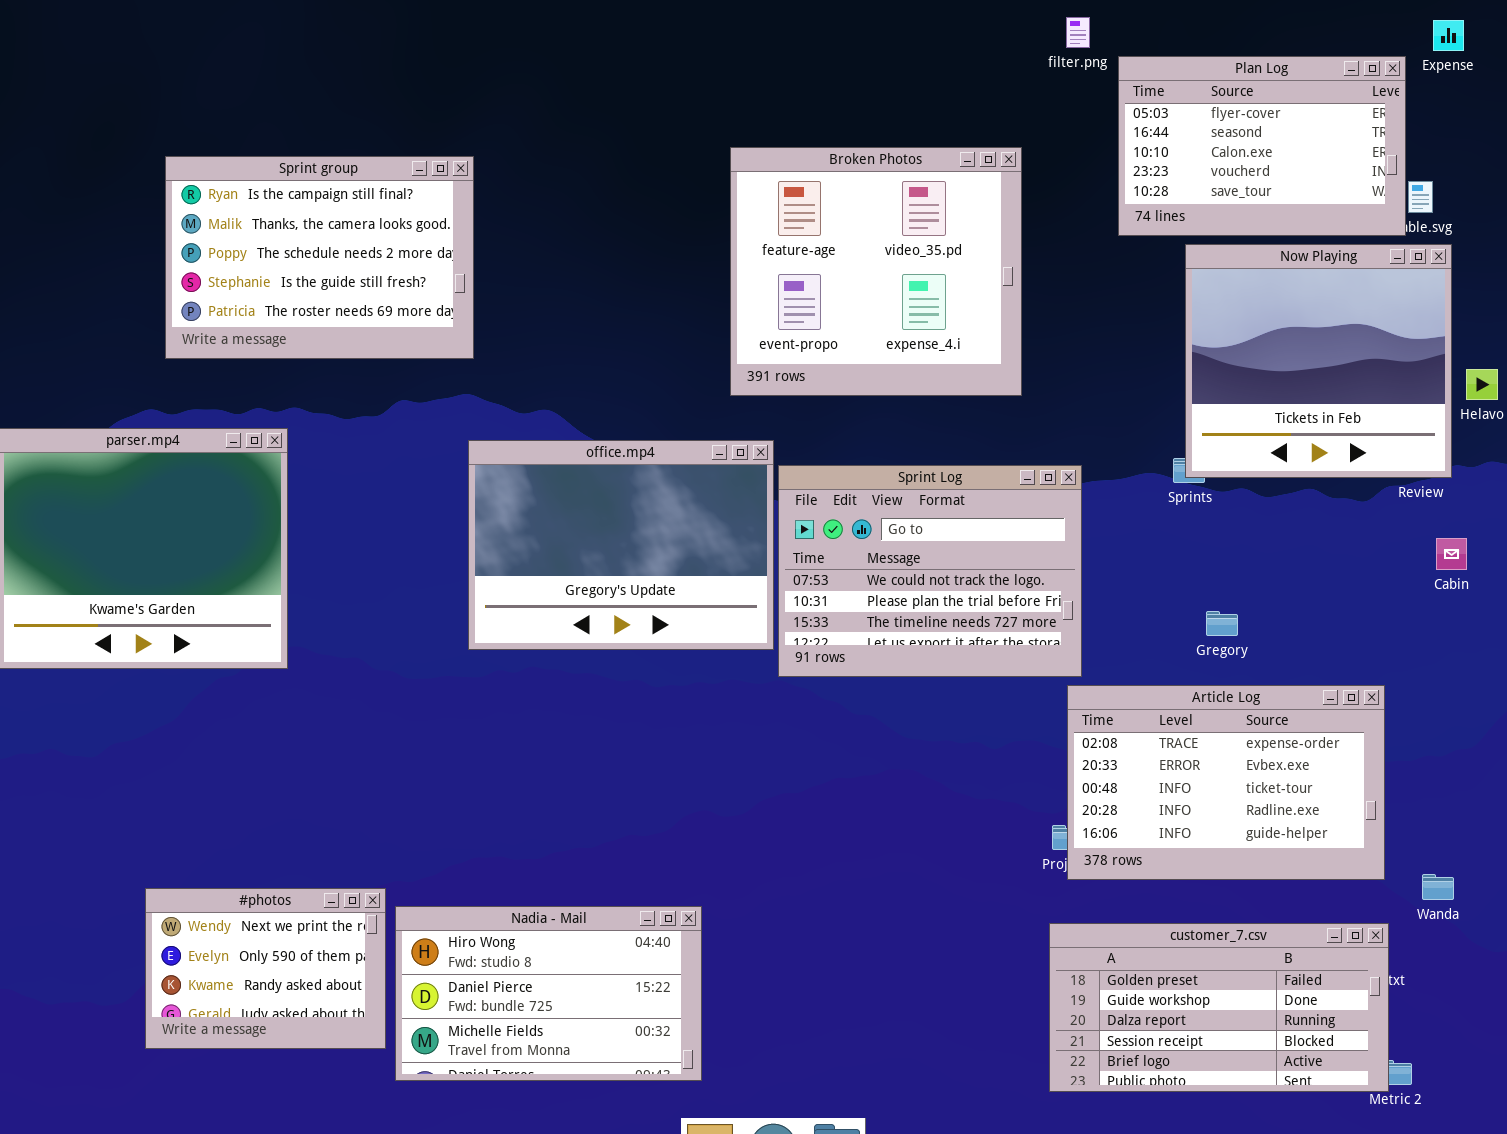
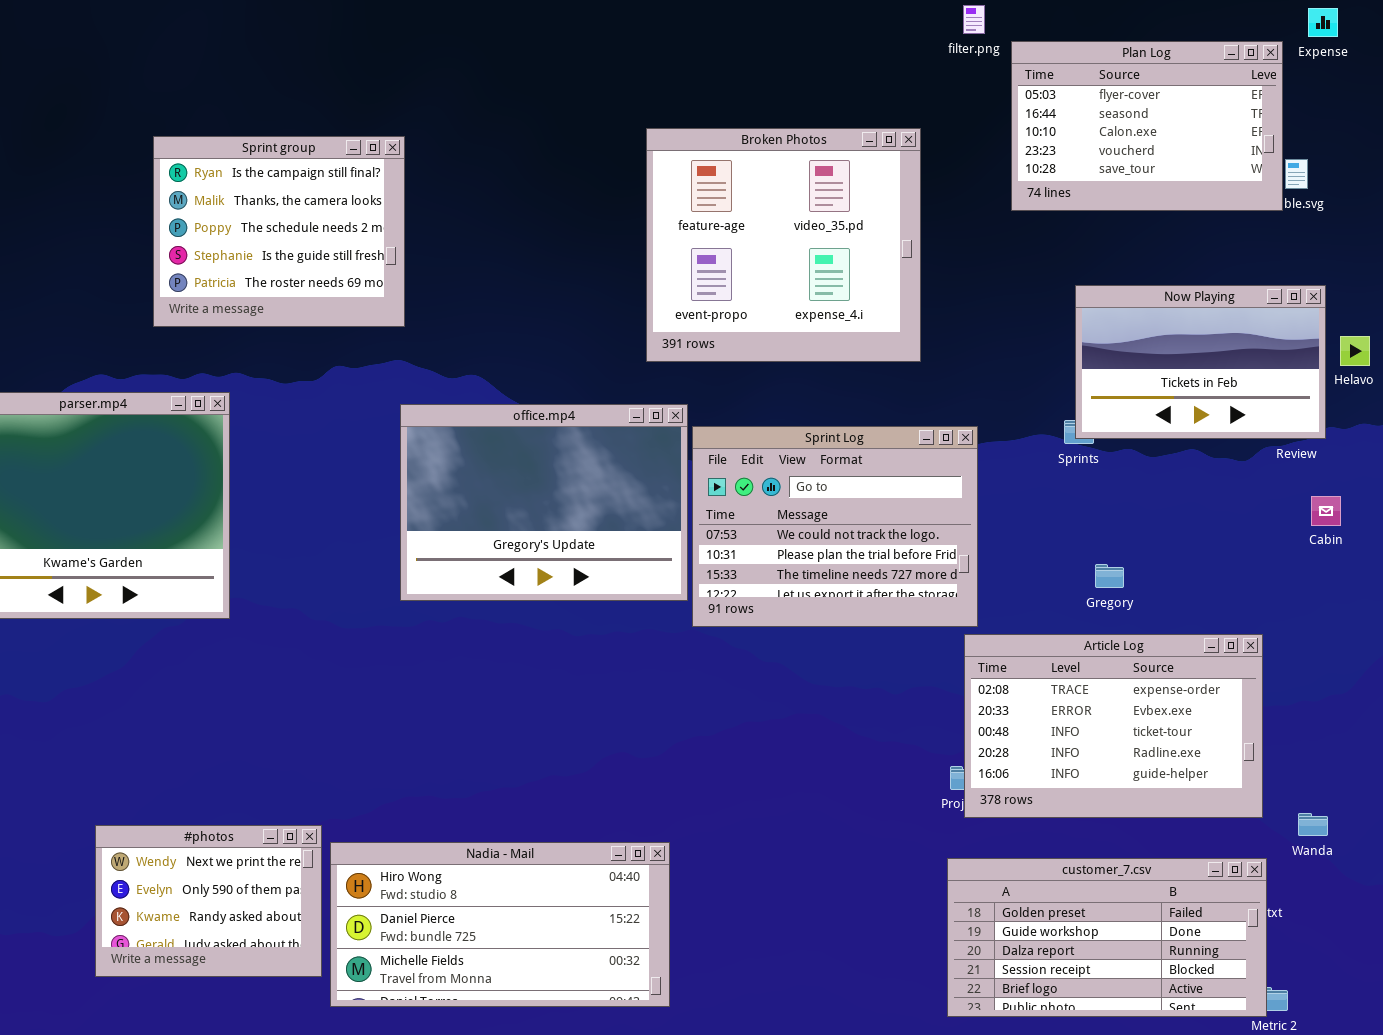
Sprint group: [165,156,474,359] -> [153,136,405,327], resized
Now Playing: [1185,244,1452,478] -> [1075,285,1326,439], resized
Nadia - Mail: [395,906,702,1081] -> [330,842,670,1007], resized

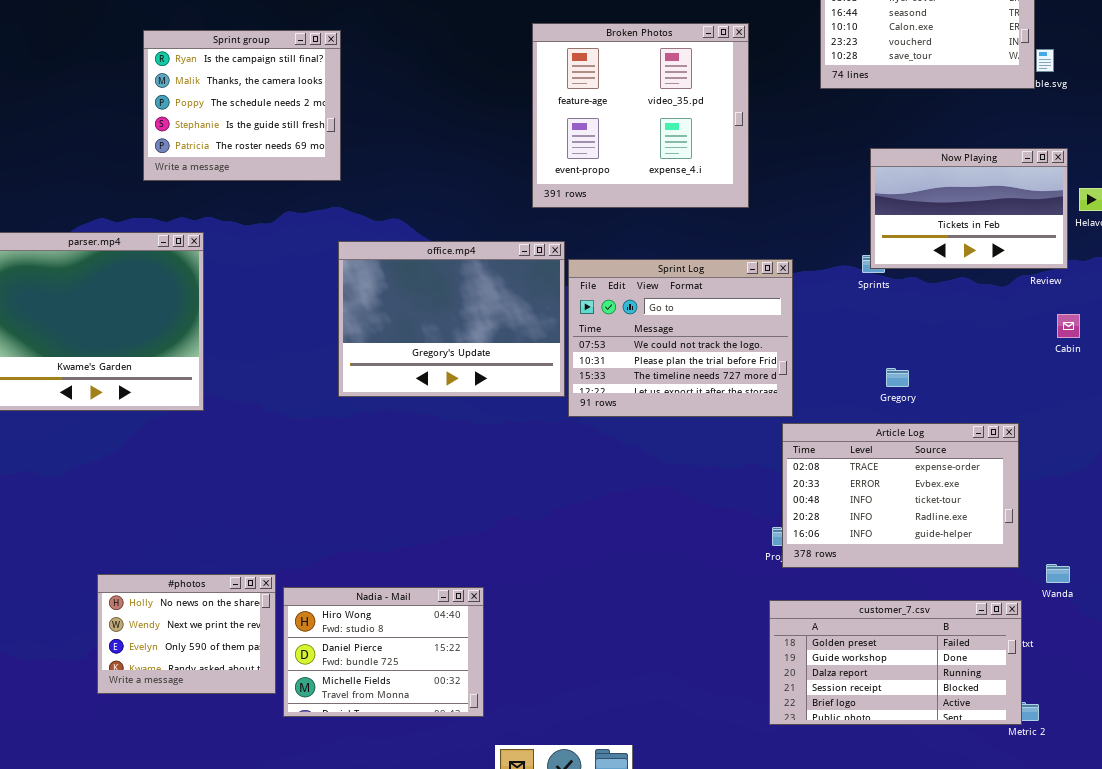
#photos: [95,825,322,977] -> [97,574,276,694], scrolled up 1 row
Nadia - Mail: [330,842,670,1007] -> [283,587,484,717], resized

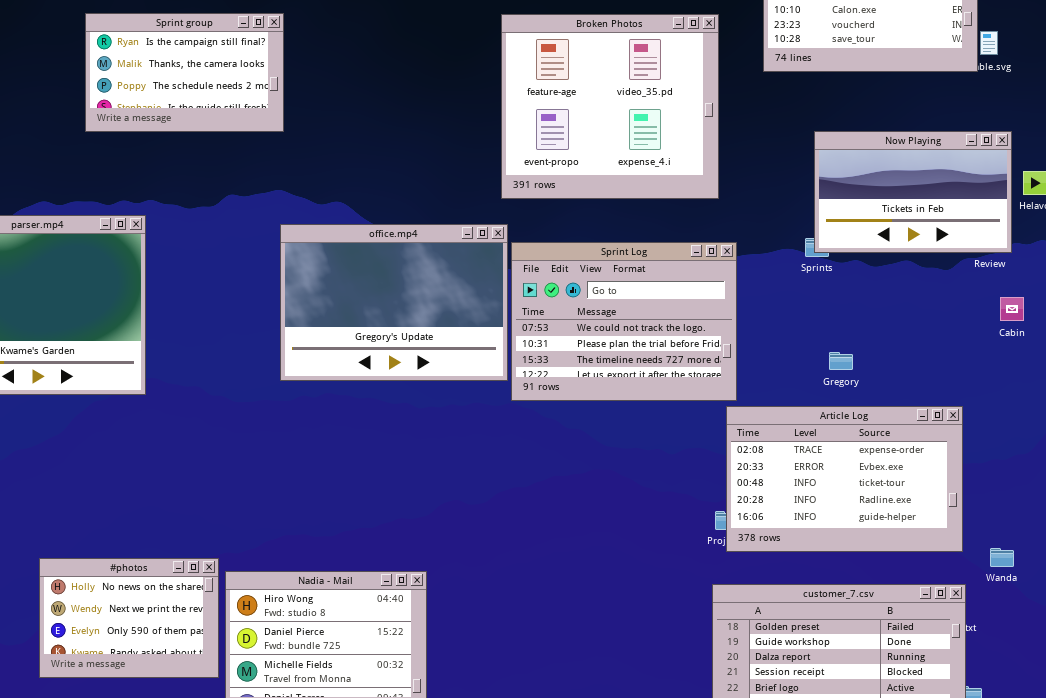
Broken Photos: [532,23,749,208] -> [501,14,719,199], moved
Sprint group: [143,30,341,181] -> [85,13,284,132], resized

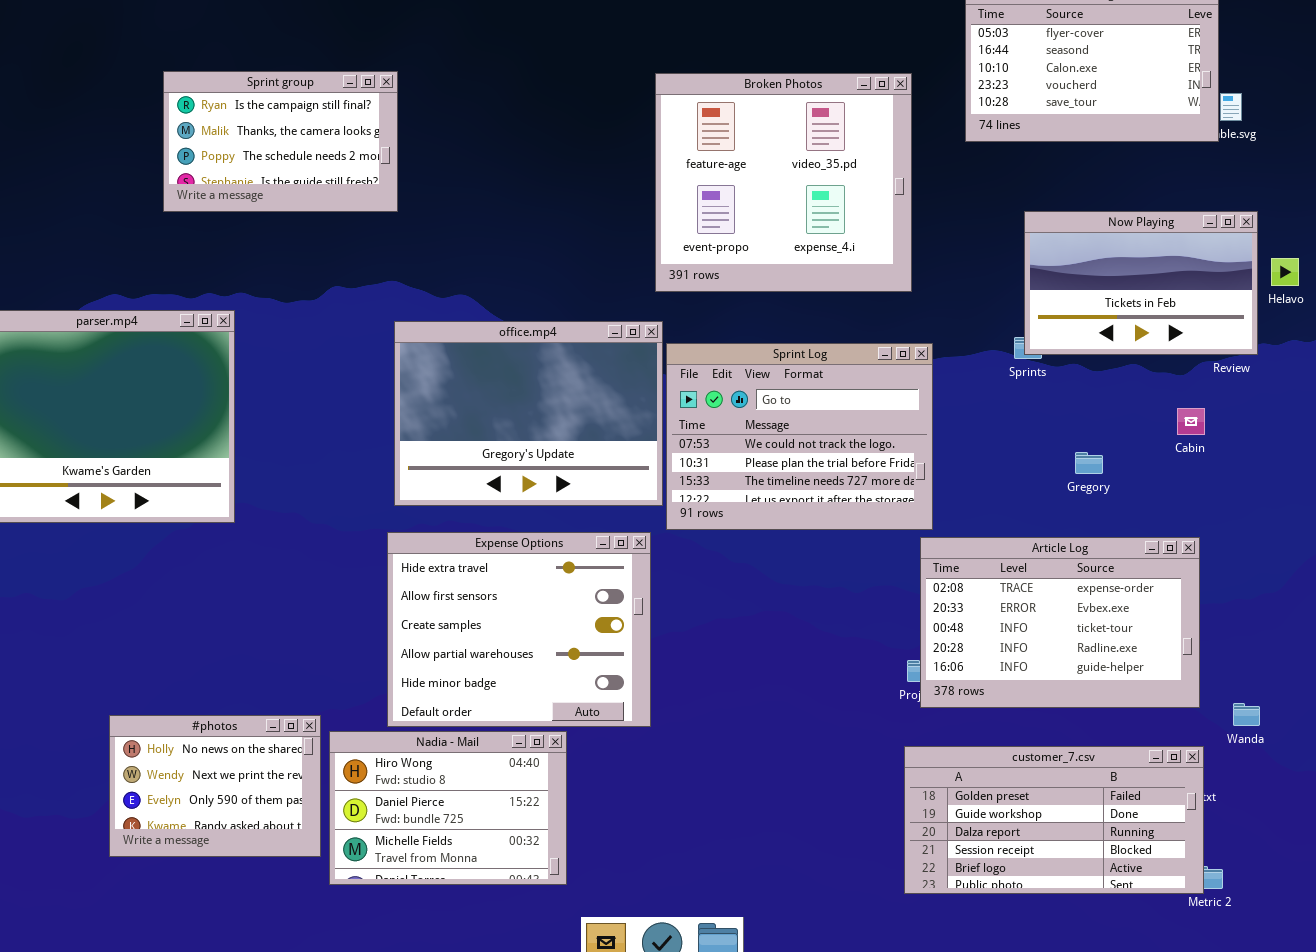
Cabin: [1000,297,1024,321] -> [1177,408,1205,435], moved
Gregory: [829,352,853,370] -> [1075,452,1103,474], moved
Expense Options: none -> [387,532,651,727], opened

